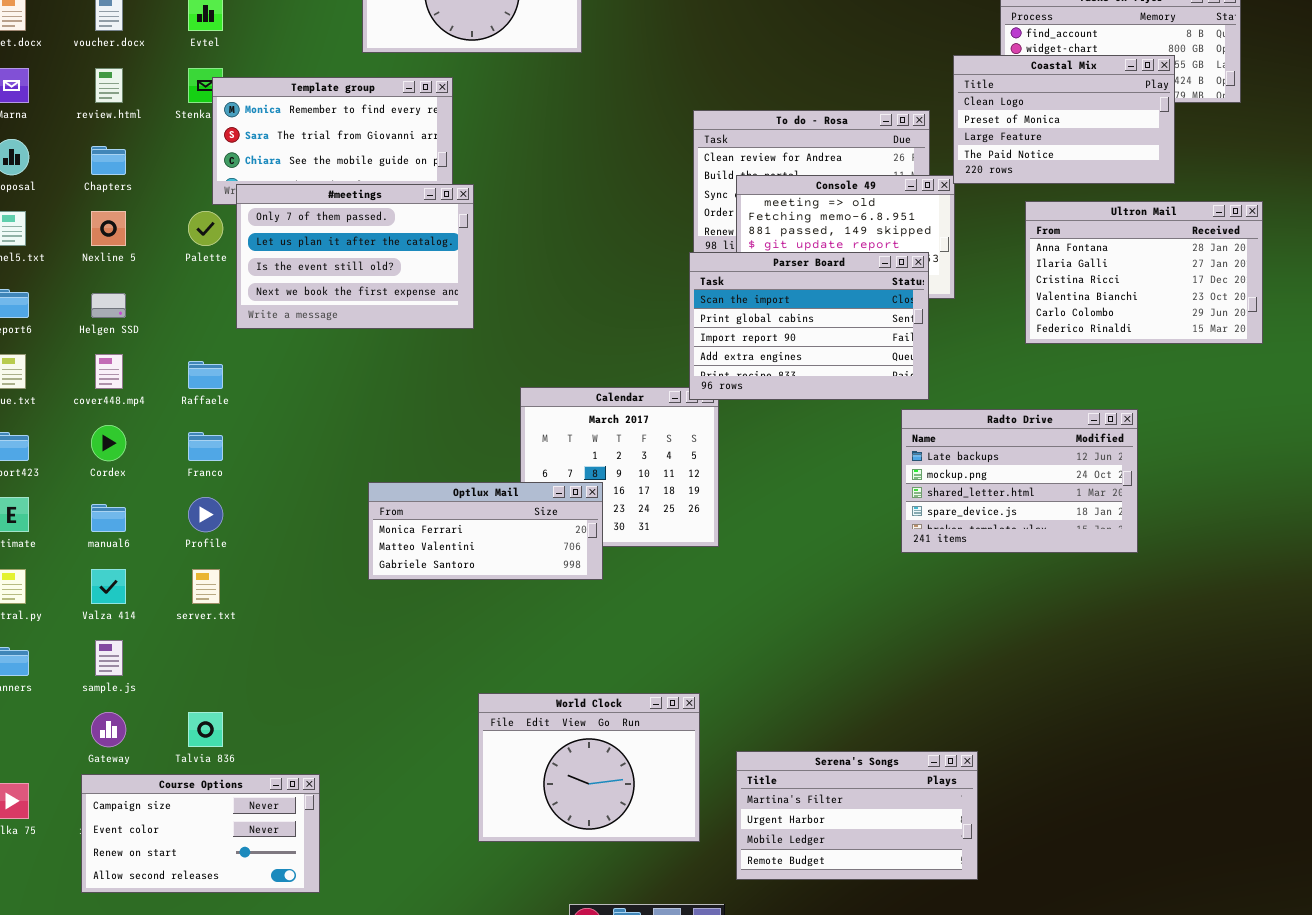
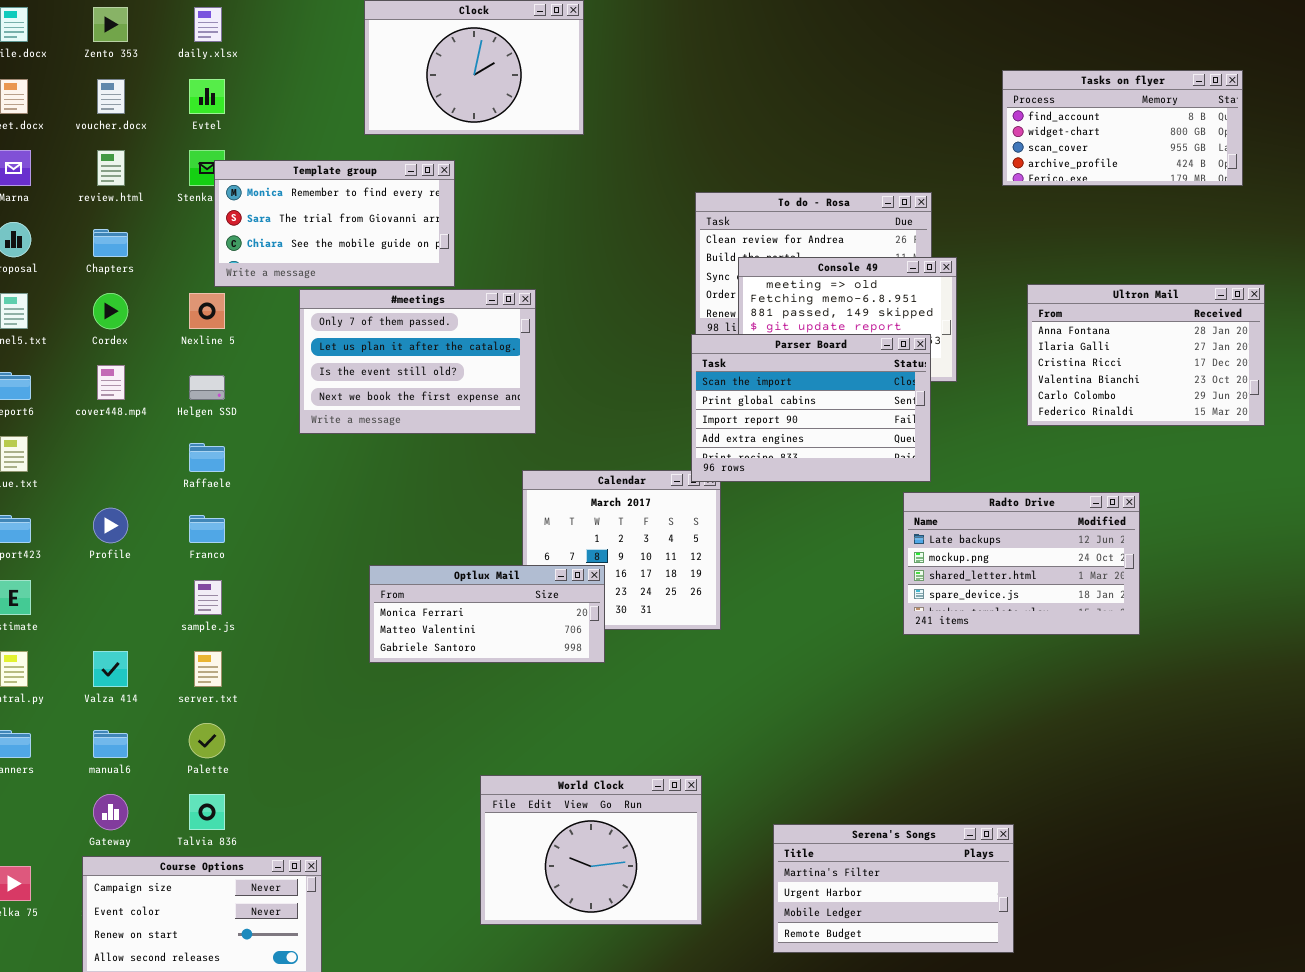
Coastal Mix: [953,55,1175,184] -> none, closed
#meetings: [236,184,474,329] -> [299,289,536,434], moved
Nexline 5: [91,211,126,246] -> [189,293,225,329], moved
Palette: [188,211,223,246] -> [189,723,225,758], moved
Helgen SSD: [91,293,126,318] -> [189,375,225,400], moved
cover448.mp4: [95,354,123,389] -> [97,365,125,400], moved
Cordex: [91,425,126,461] -> [93,293,128,329], moved
Profile: [188,497,223,532] -> [93,508,128,543], moved
manual6: [91,504,126,532] -> [93,730,128,758], moved
sample.js: [95,640,123,676] -> [194,580,222,615], moved
Serena's Songs: [736,751,978,880] -> [773,824,1014,953], moved

